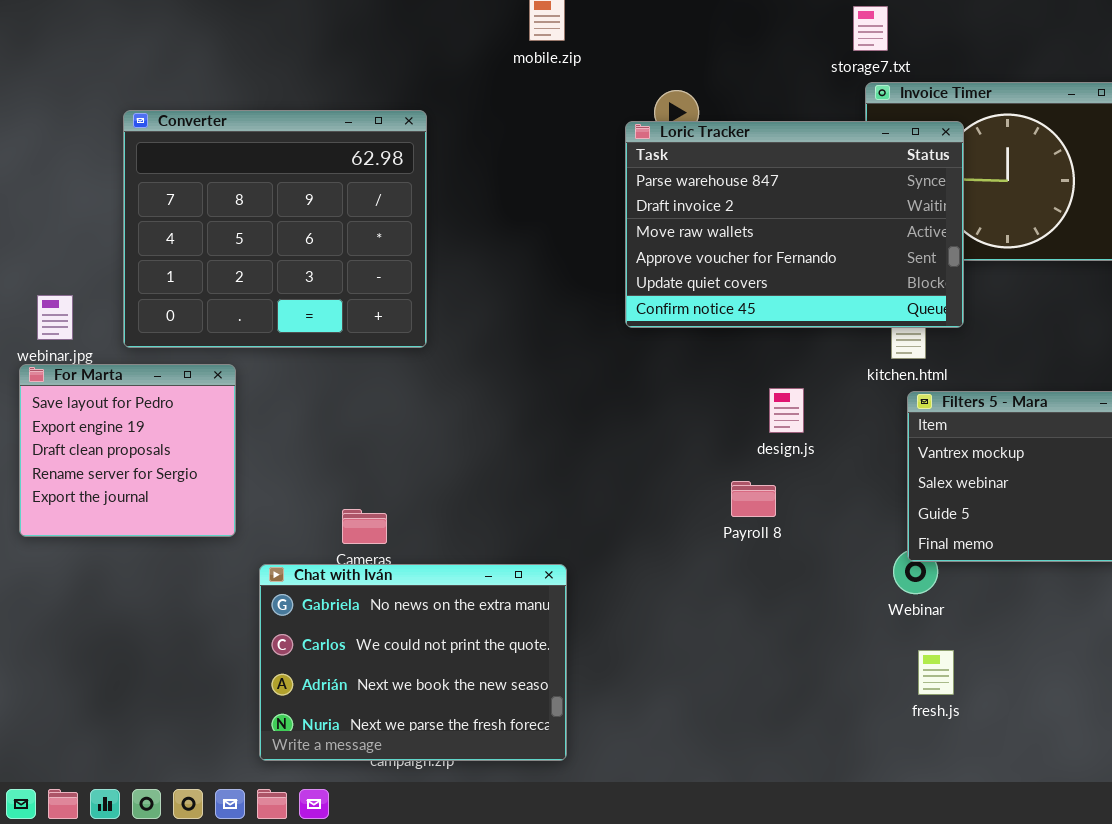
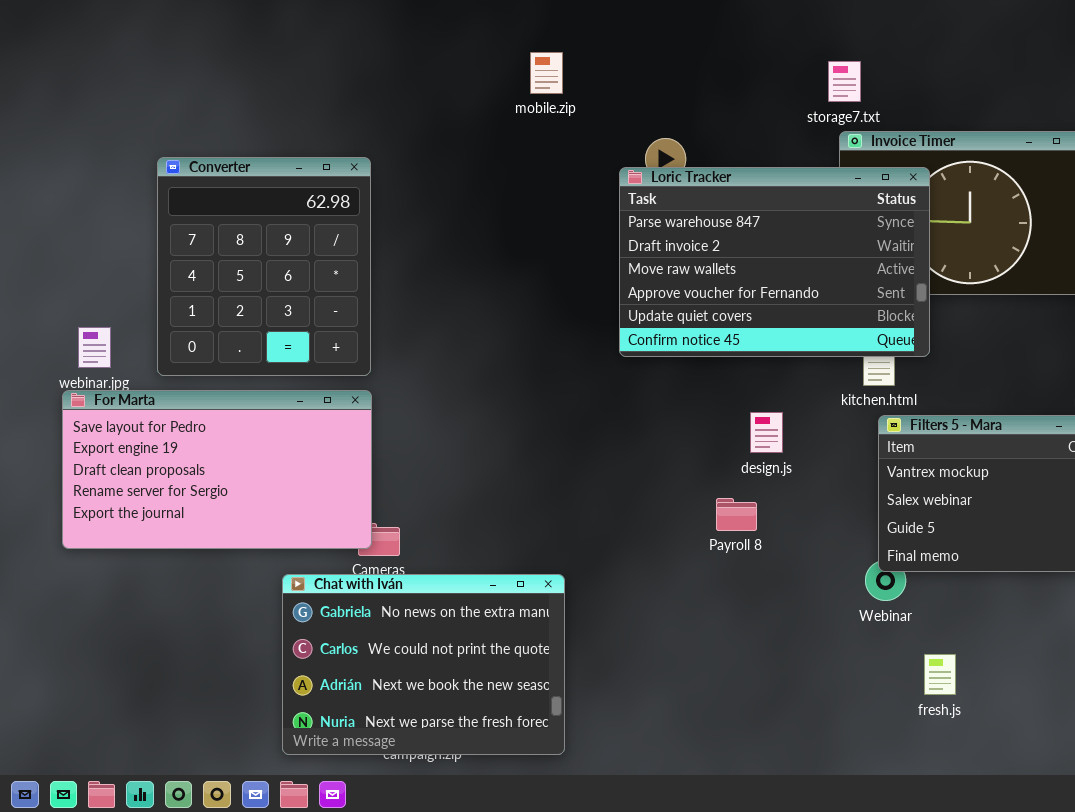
Converter: [123,110,427,348] -> [157,157,371,376], resized
For Marta: [19,364,236,537] -> [62,390,372,549], resized
fresh.js: [918,650,954,695] -> [924,654,956,695], moved

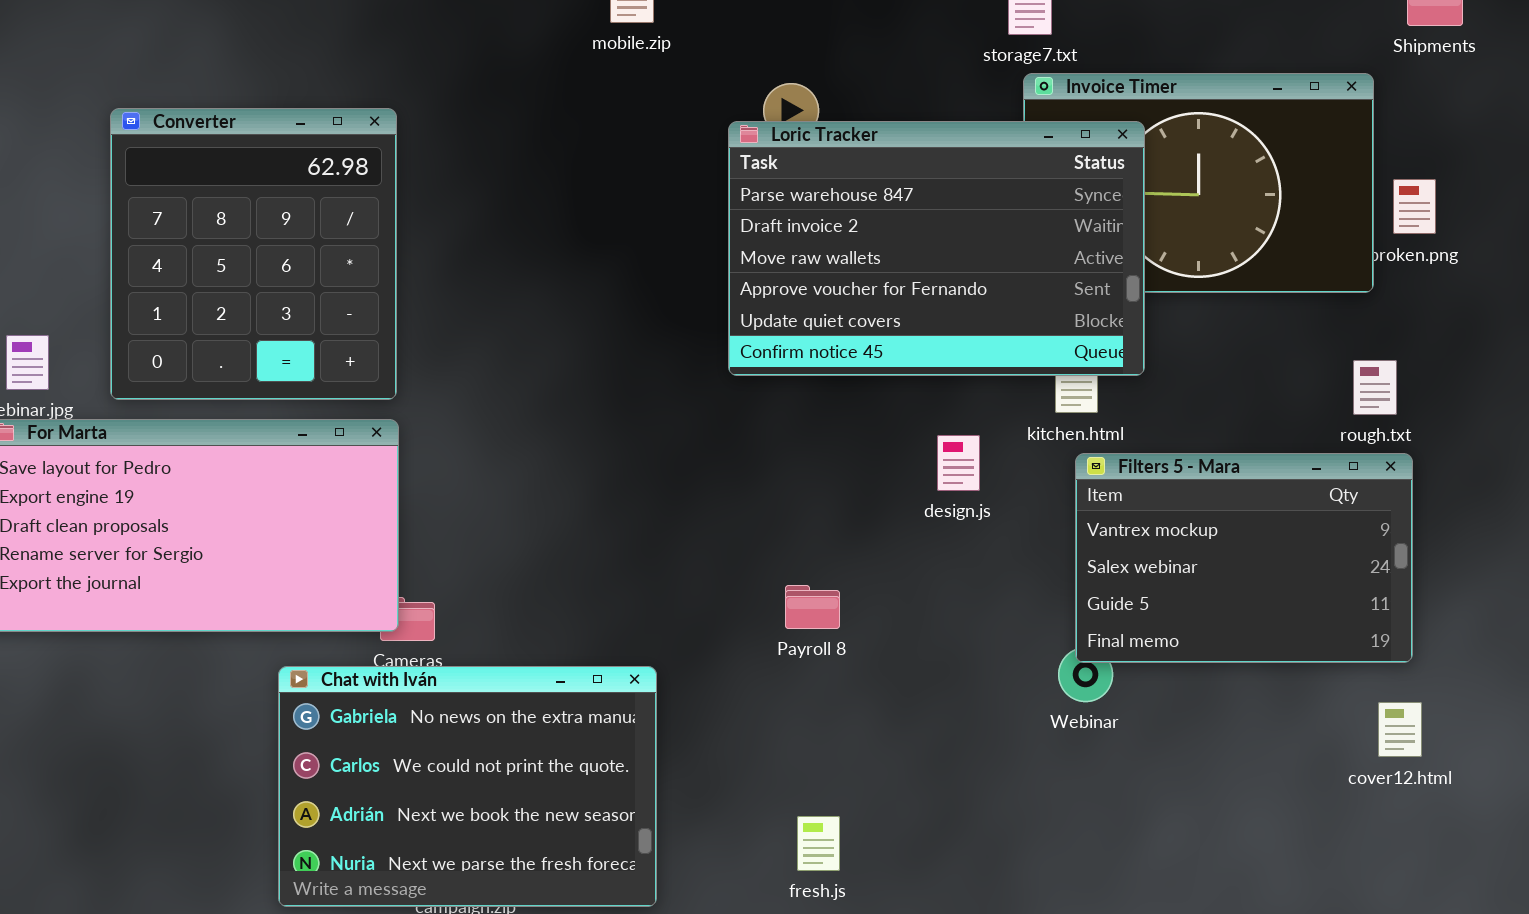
design.js: [750,412,783,453] -> [937,435,980,491], moved
Payroll 8: [716,498,757,531] -> [785,585,840,629], moved
fresh.js: [924,654,956,695] -> [797,816,840,871], moved

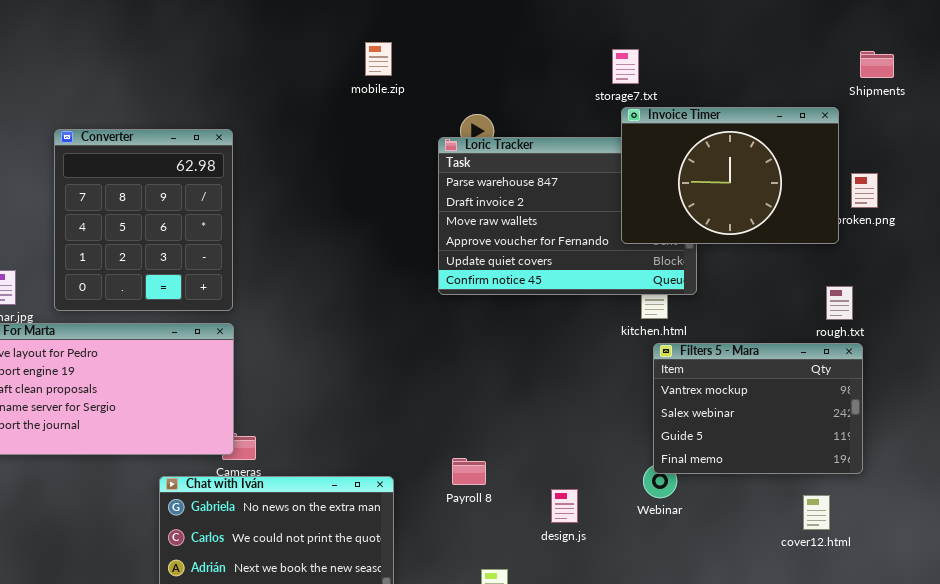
Invoice Timer: [1023,73,1374,293] -> [621,107,839,244], raised
design.js: [937,435,980,491] -> [551,489,578,523], moved
Payroll 8: [785,585,840,629] -> [452,458,486,485], moved
cover12.html: [1378,702,1422,757] -> [803,495,830,530], moved

